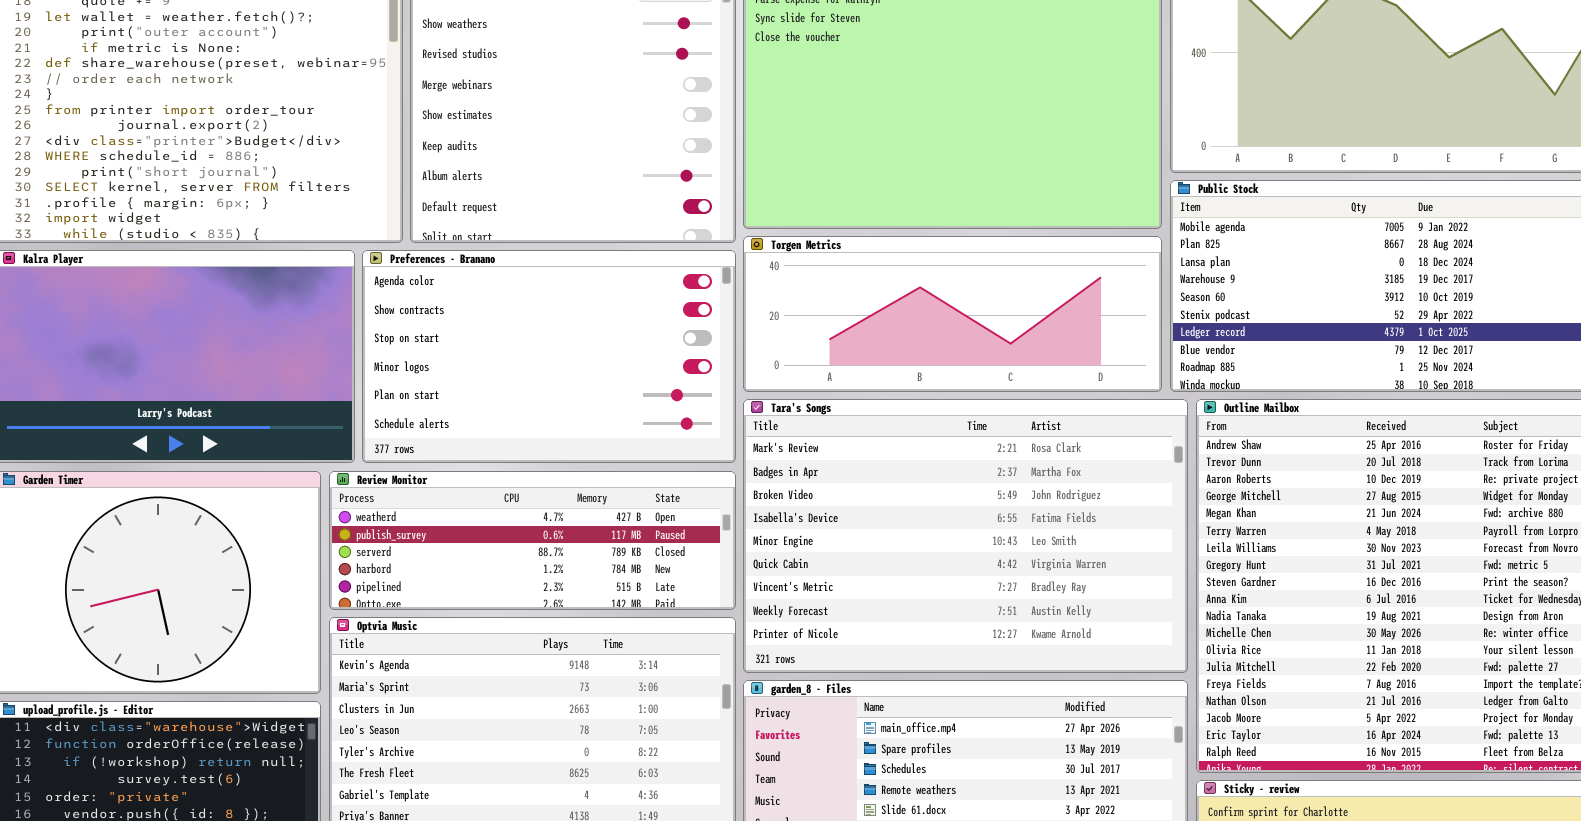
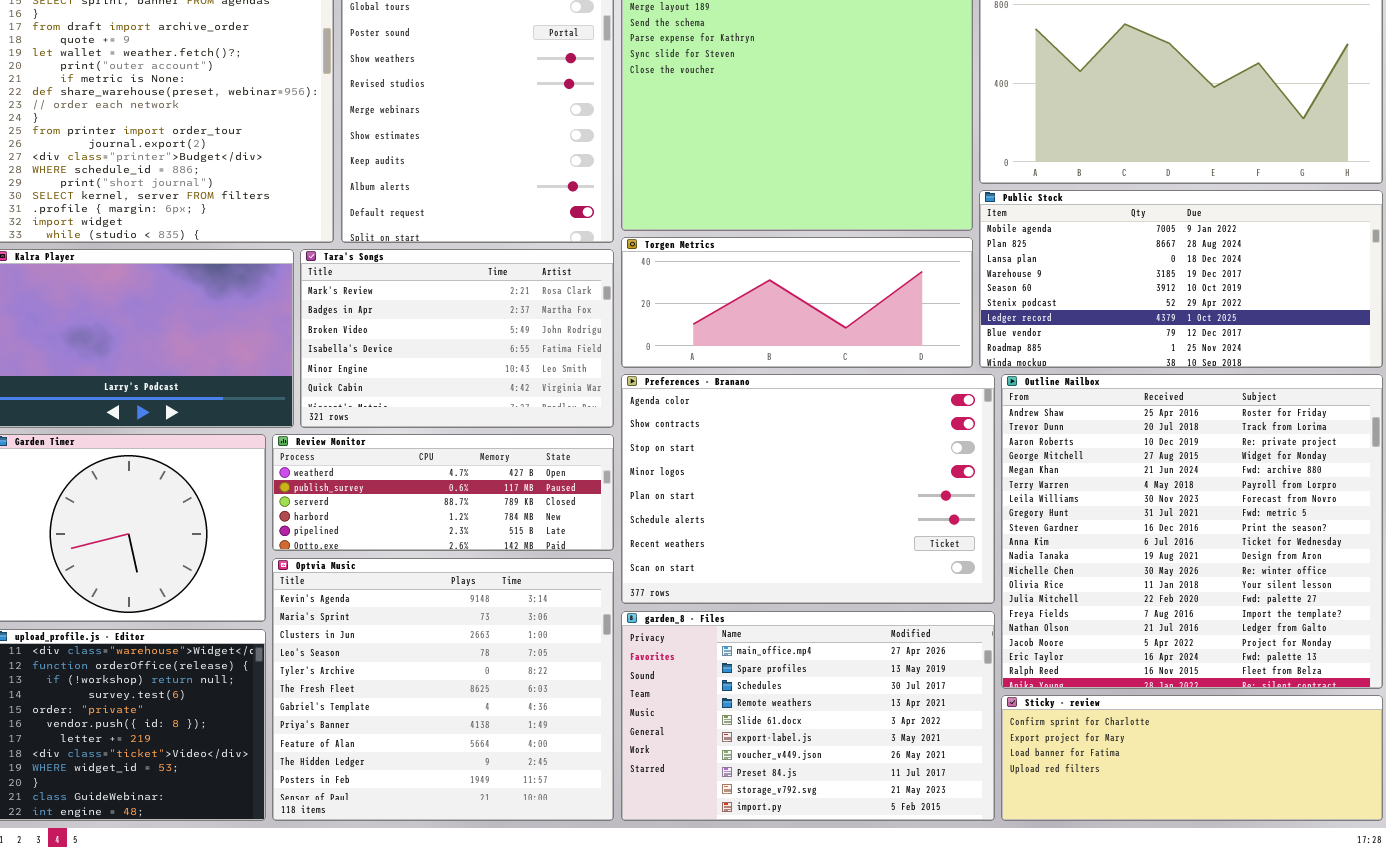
Preferences - Branano: [362,250,736,463] -> [621,374,995,604], moved, resized
Tara's Songs: [743,399,1188,673] -> [300,249,614,428], moved, resized

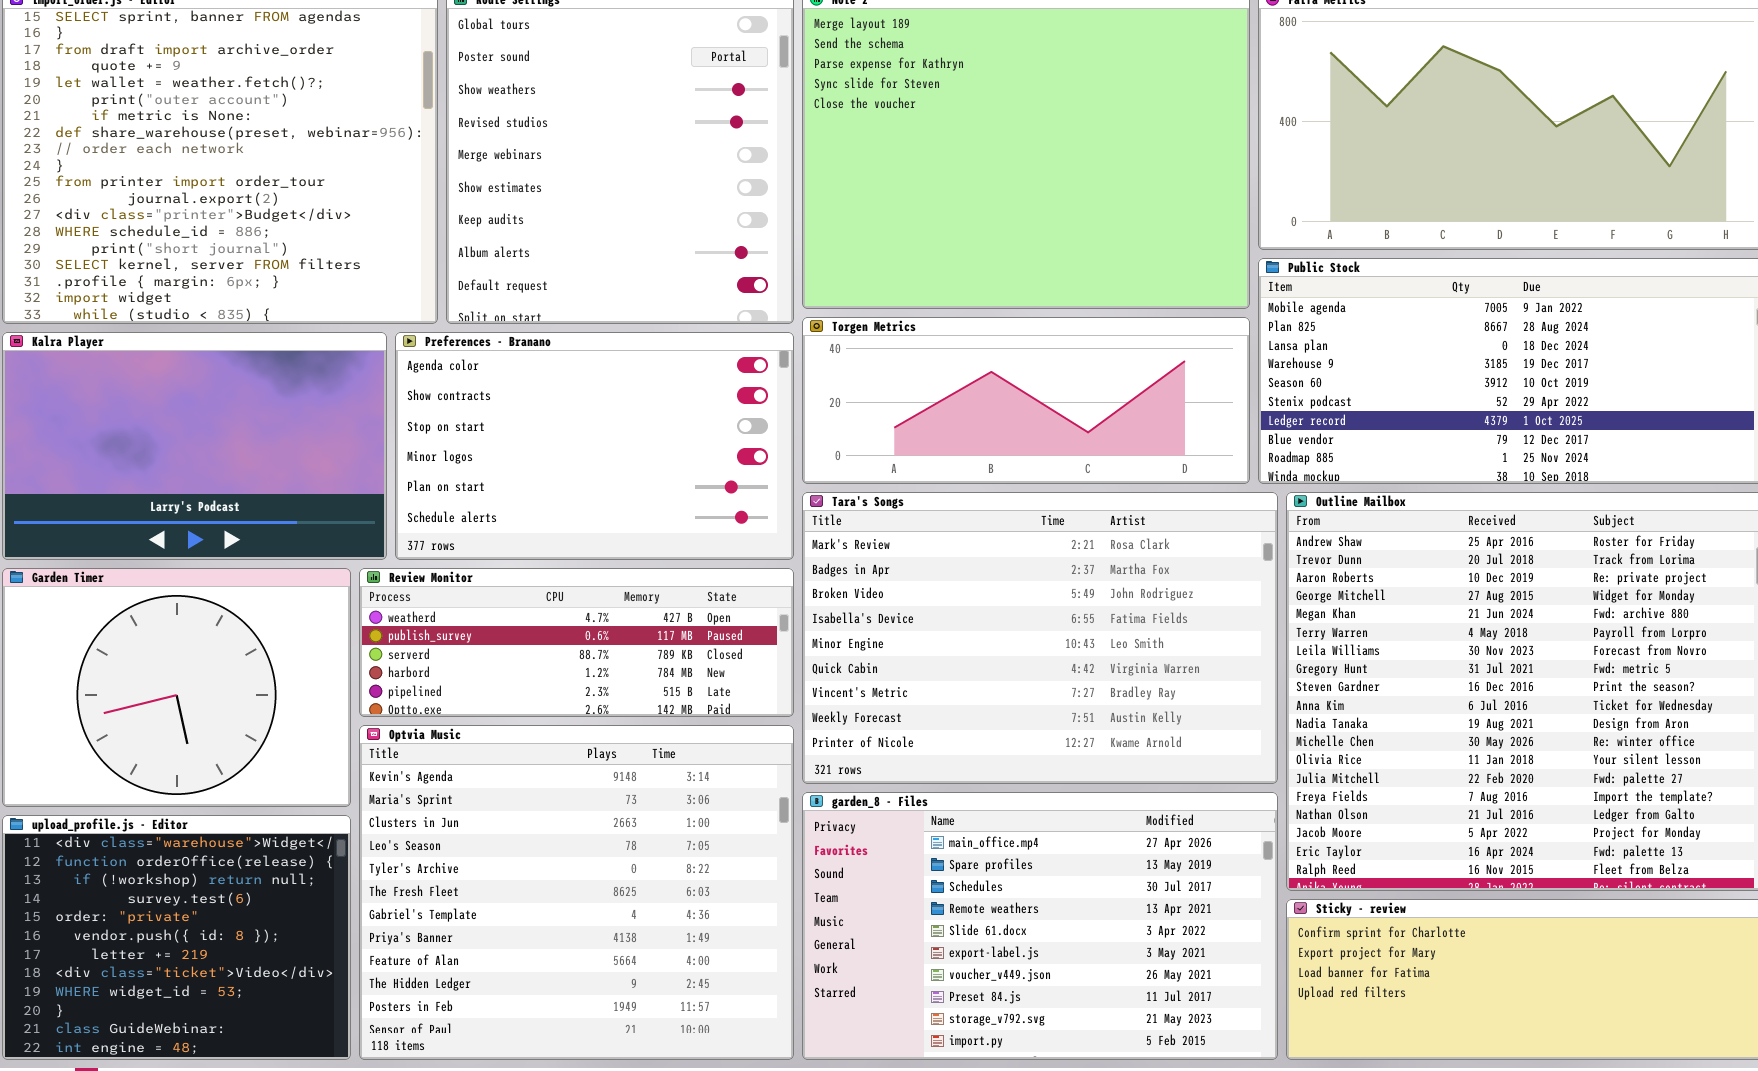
Tara's Songs: [300,249,614,428] -> [802,492,1278,784], moved, resized
Preferences - Branano: [621,374,995,604] -> [395,332,794,560], moved, resized

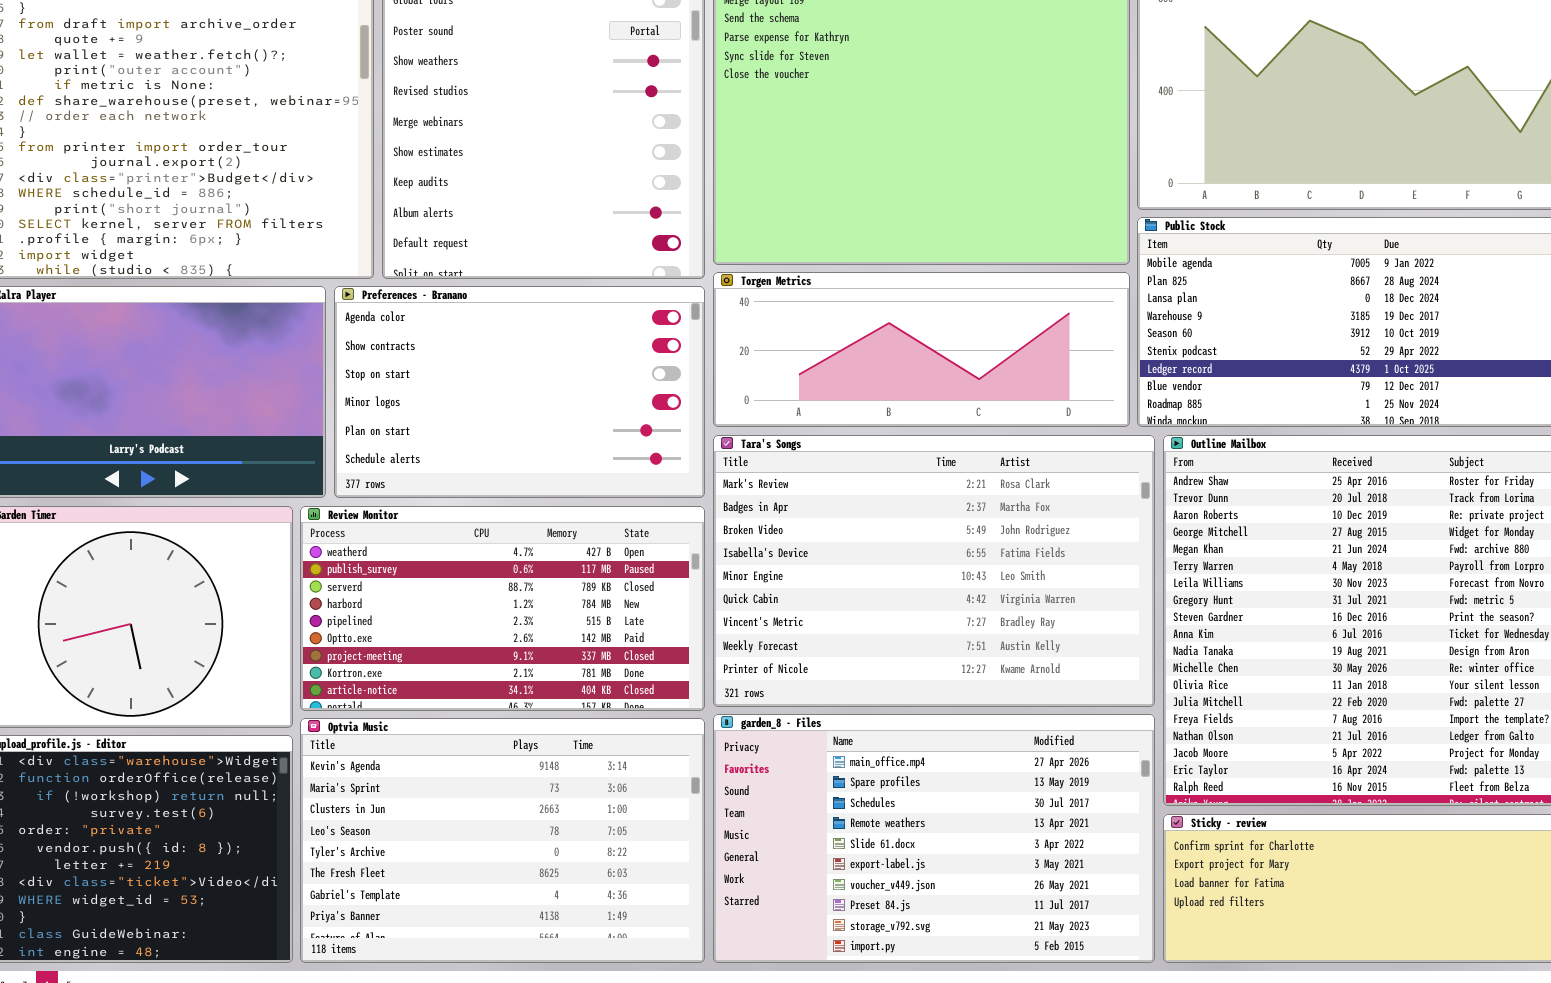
Review Monitor: [359,568,794,717] -> [300,506,705,711], resized
Optvia Music: [359,725,794,1060] -> [300,718,705,963], resized

